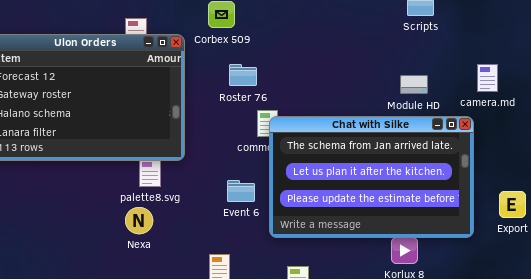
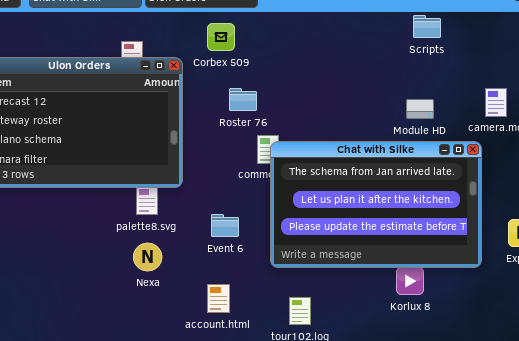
Event 6: [227,180,255,202] -> [211,214,239,237], moved
Nexa: [125,207,153,234] -> [133,243,162,271], moved

